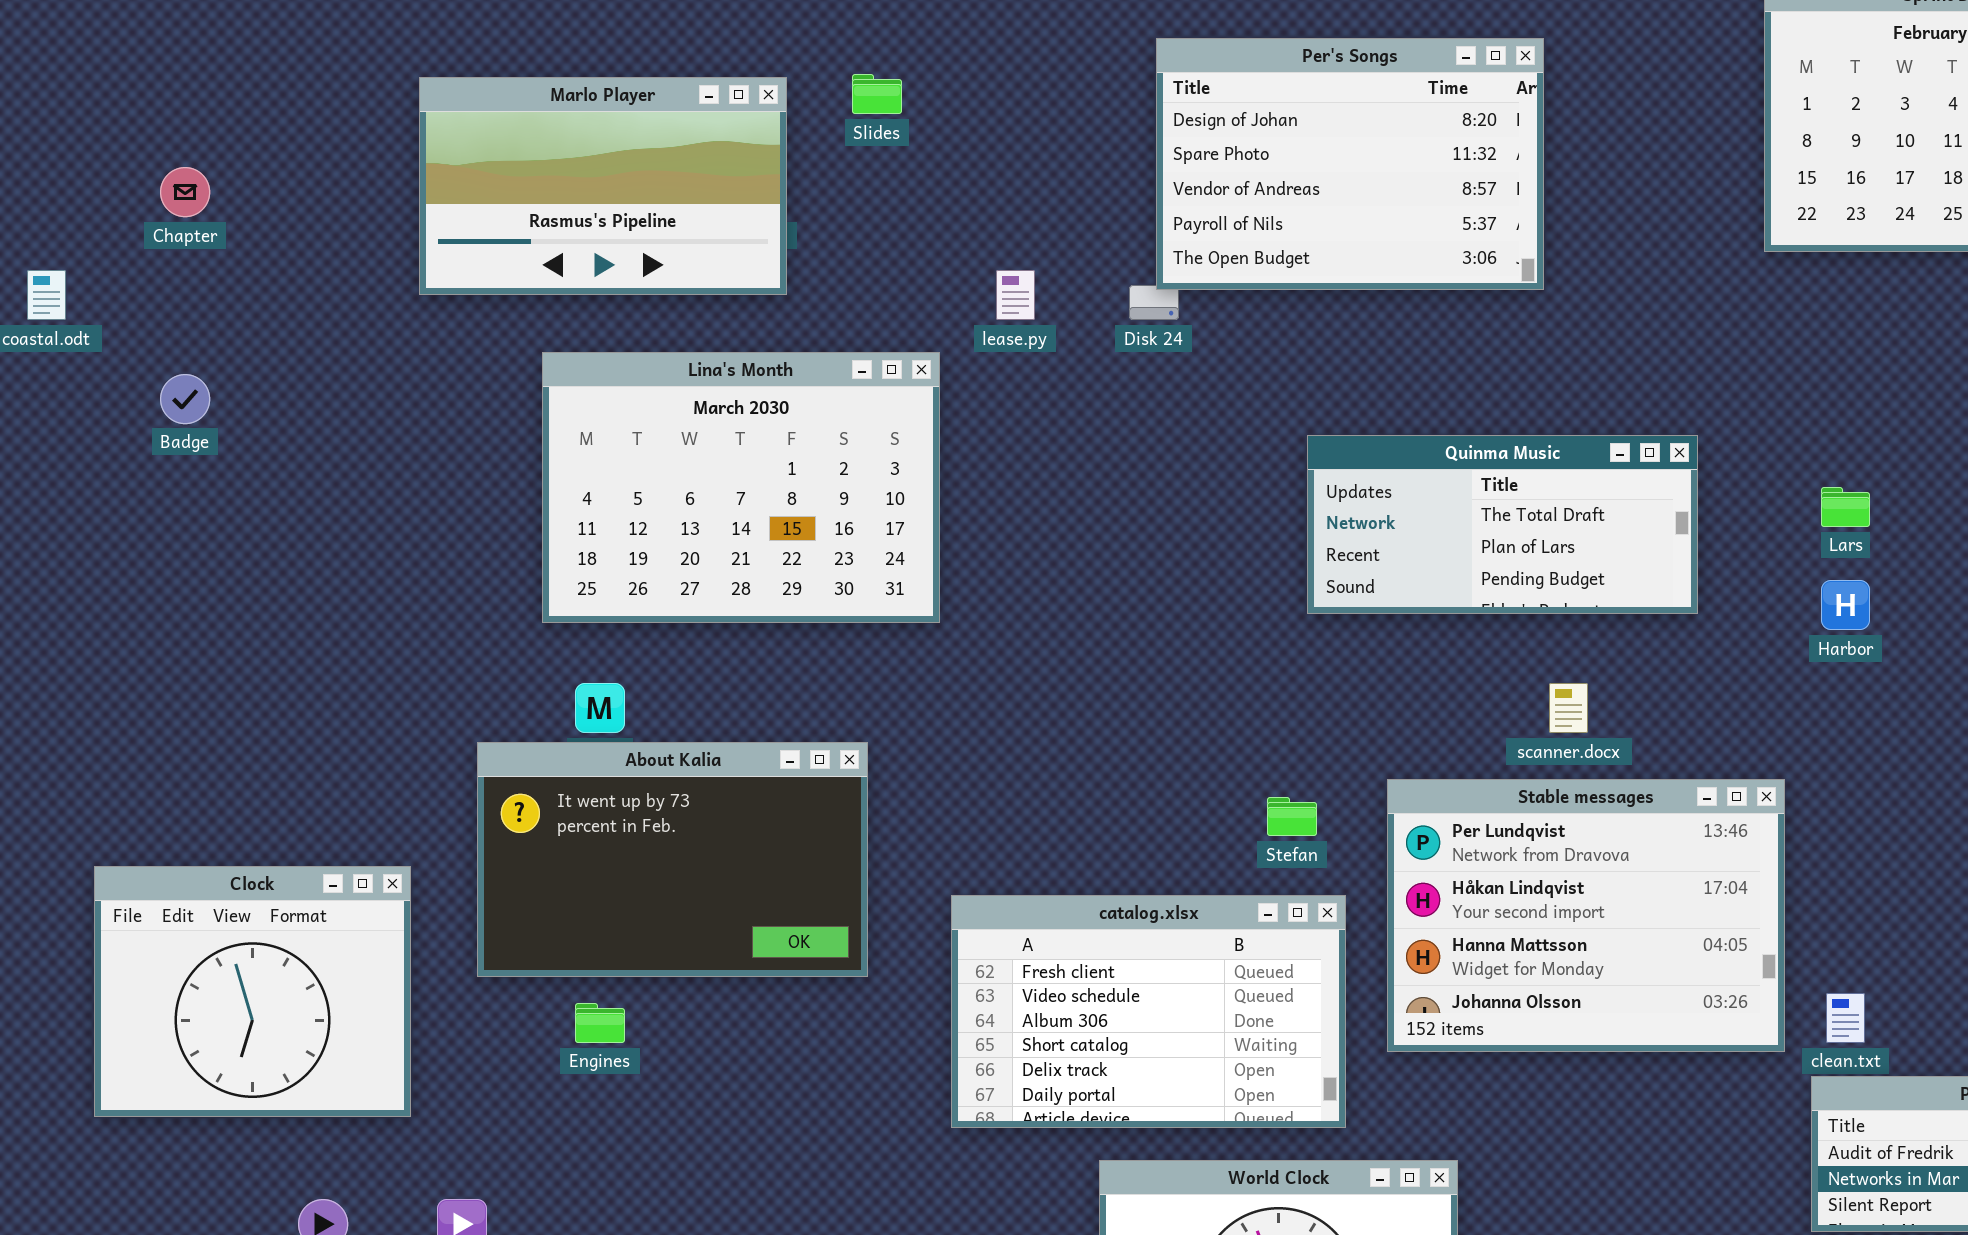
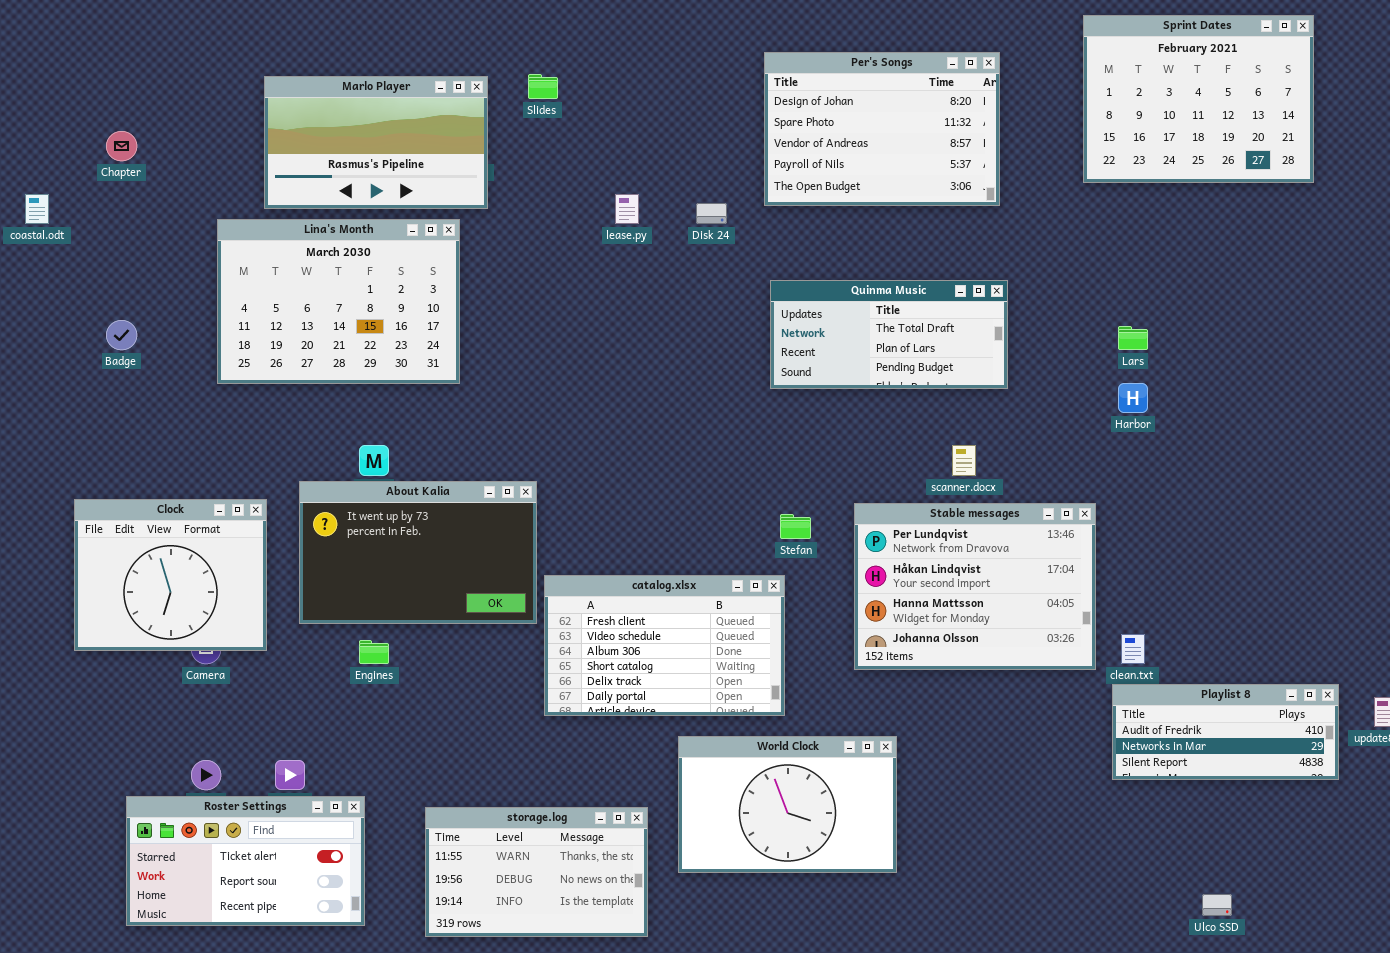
Per's Songs: [1156,38,1544,290] -> [764,52,1000,206], moved
Lina's Month: [542,352,940,623] -> [217,219,460,384], moved
Badge: [160,374,210,424] -> [106,320,137,350], moved
Quinma Music: [1307,435,1698,614] -> [770,280,1008,389], moved
Clock: [94,866,411,1117] -> [74,499,267,651], moved
catalog.xlsx: [951,895,1346,1128] -> [544,575,785,716], moved

